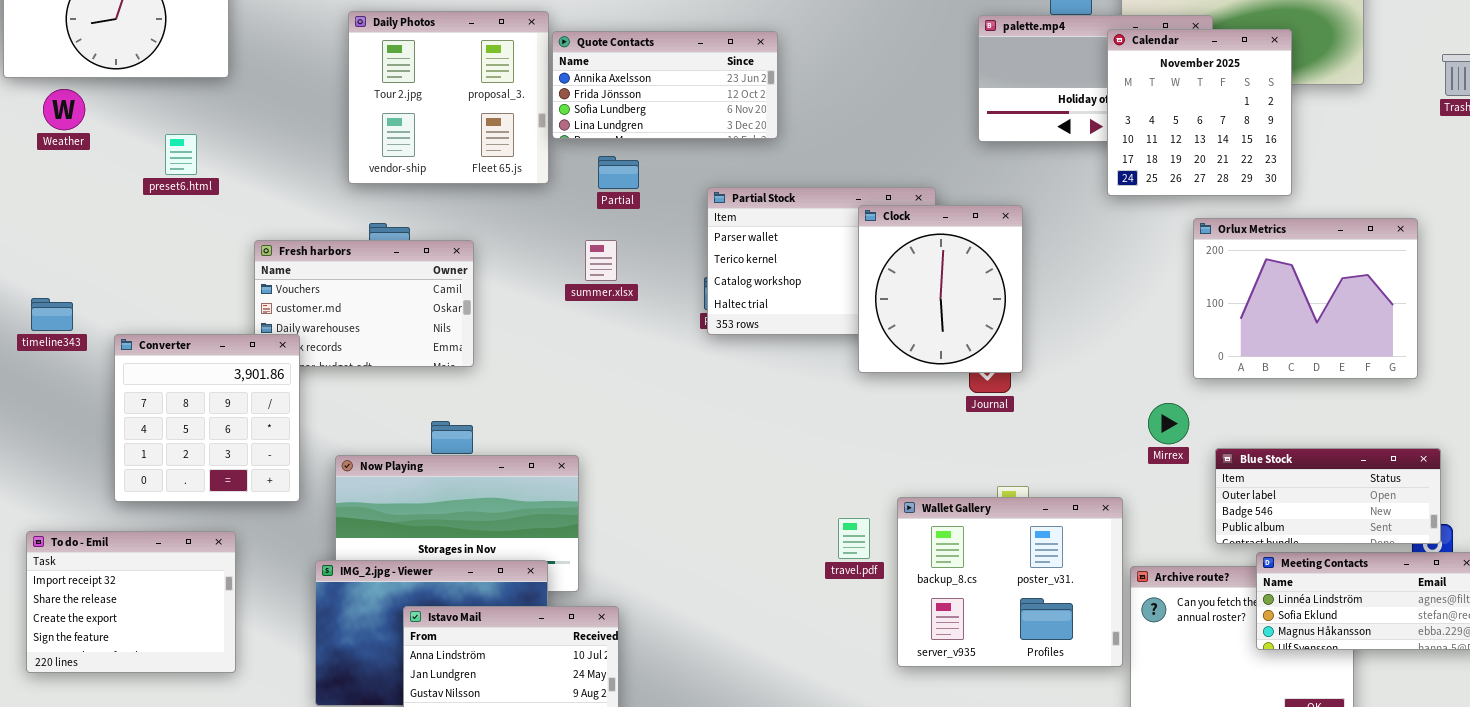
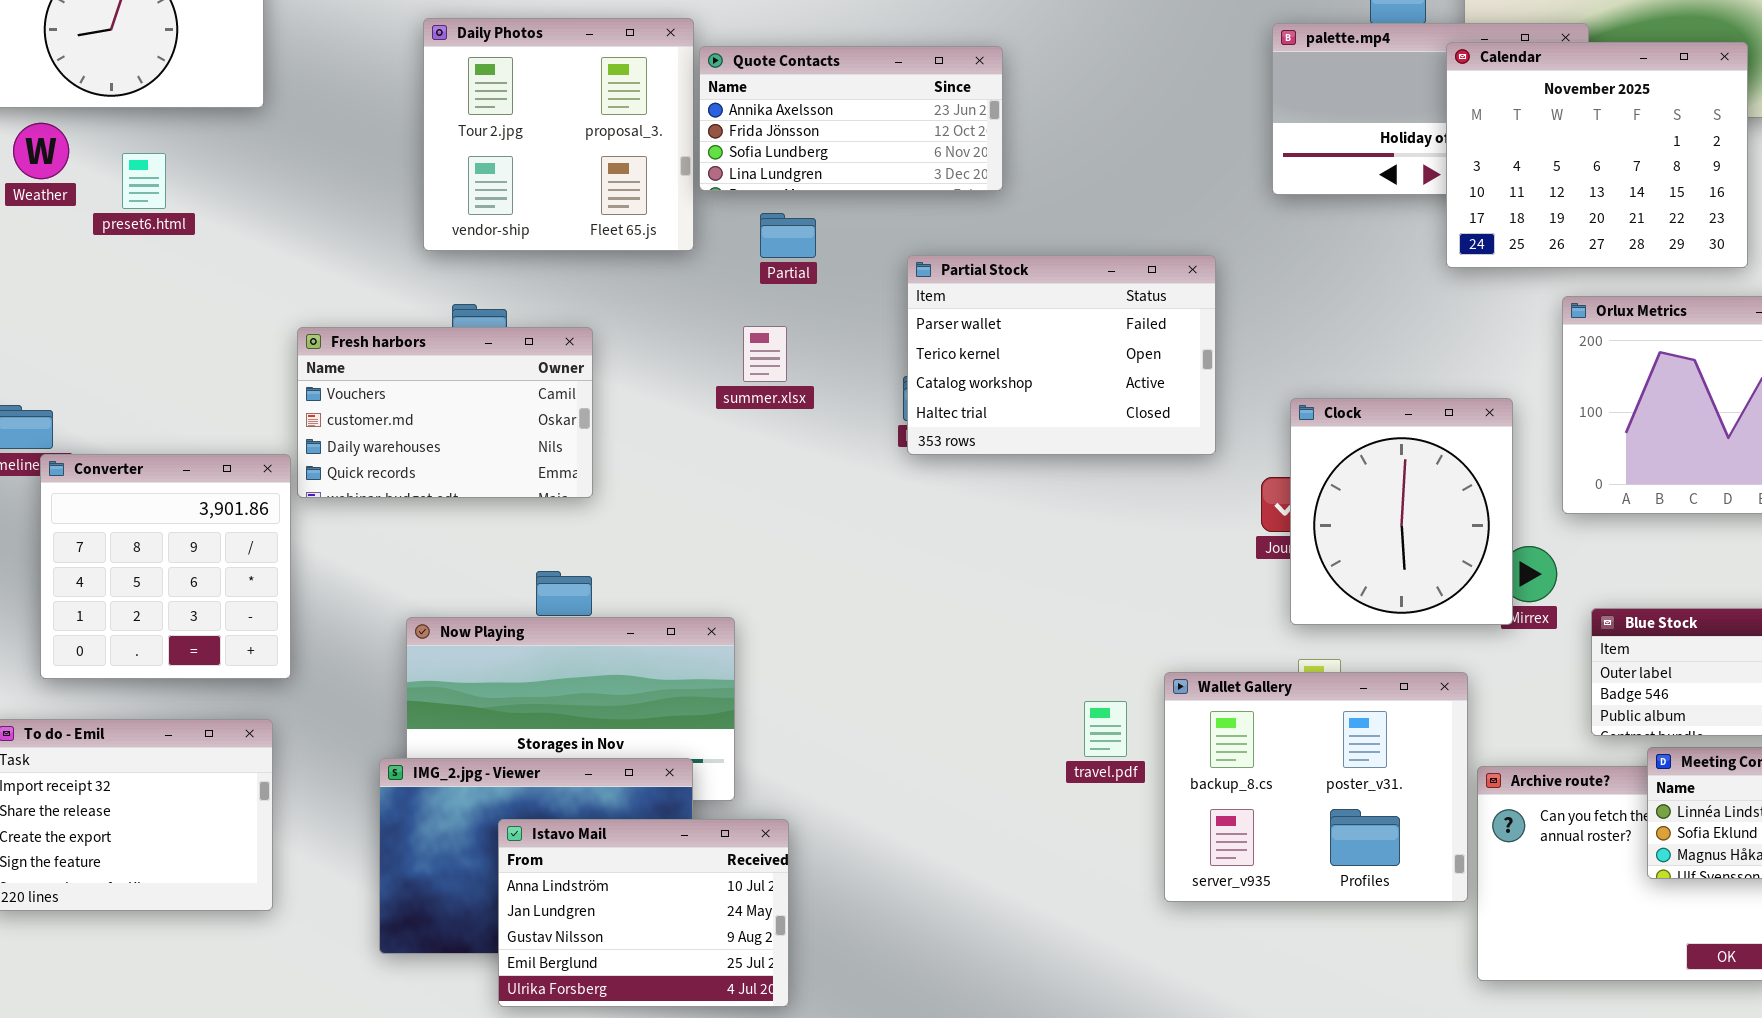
Calendar: [1107,29,1292,196] -> [1446,42,1748,268], resized
preset6.html: [165,134,197,175] -> [122,153,166,209], moved
Clock: [858,205,1023,373] -> [1290,398,1513,625], moved
Converter: [114,334,300,502] -> [40,454,291,679], moved

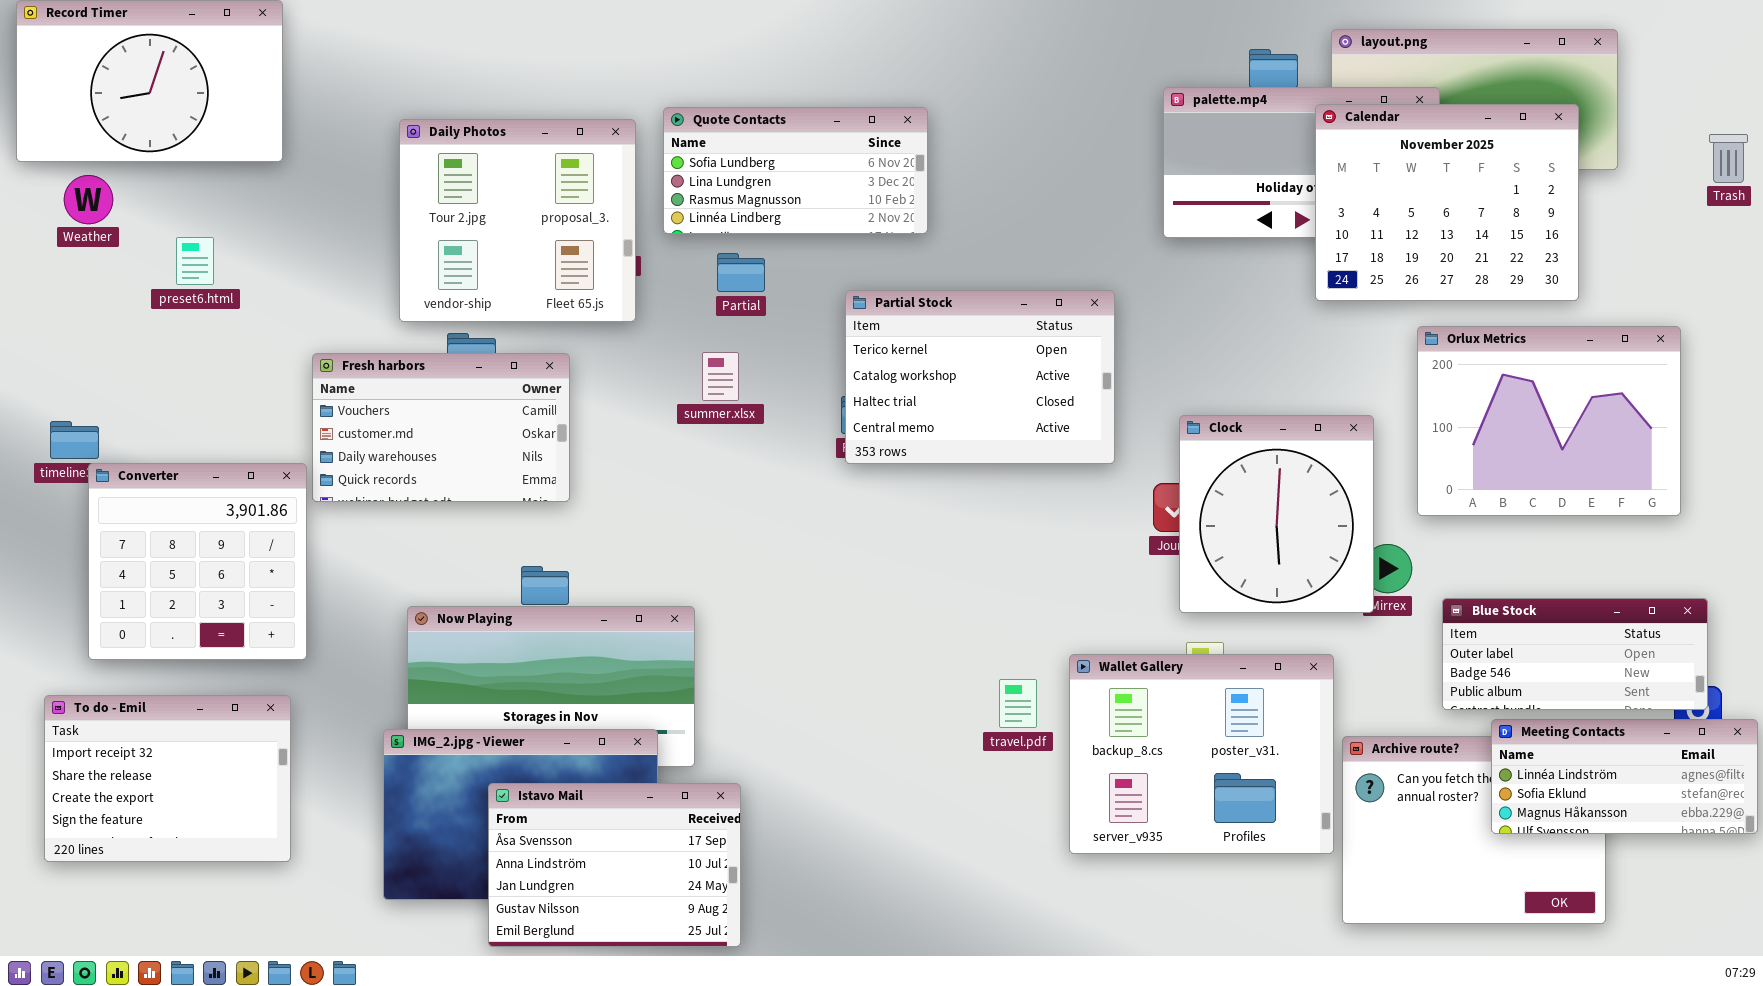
Daily Photos: [423,18,694,251] -> [399,119,636,322], moved
Quote Contacts: [699,46,1003,191] -> [663,107,928,234], scrolled down 2 rows
preset6.html: [122,153,166,209] -> [176,237,214,285], moved
Partial Stock: [907,255,1216,455] -> [845,290,1115,464], scrolled down 1 row
Istavo Mail: [498,819,789,1007] -> [488,783,741,947], scrolled up 1 row

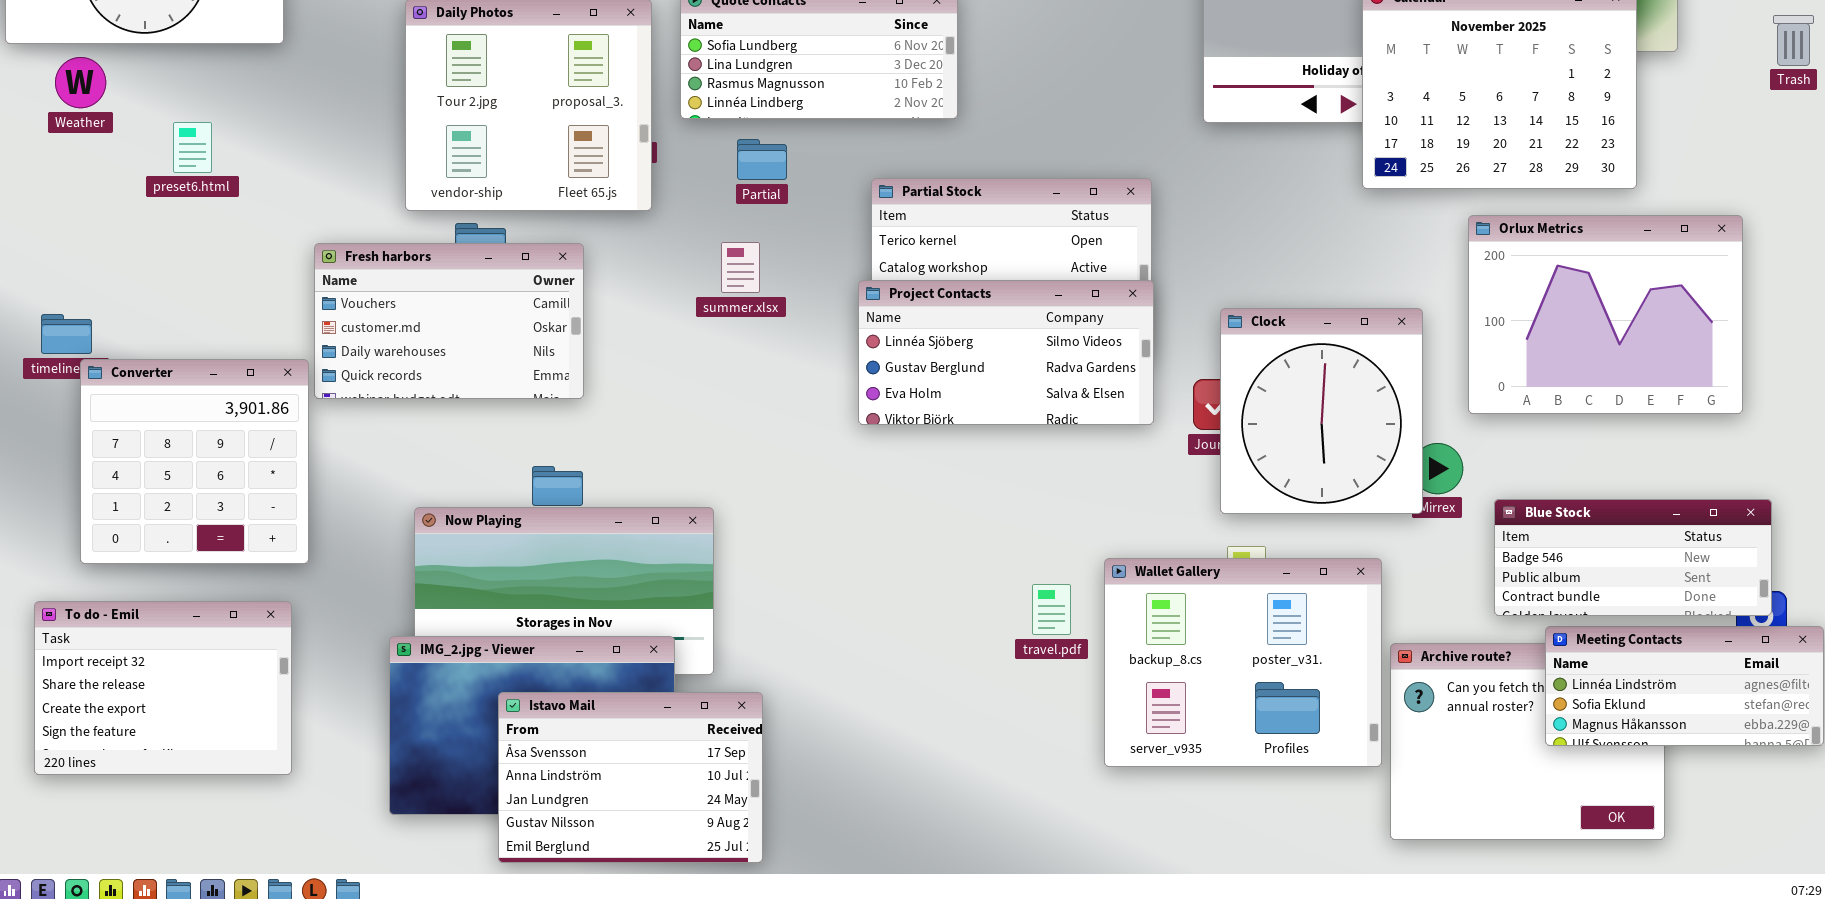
Project Contacts: none -> [858,280,1154,425], opened
Blue Stock: [1442,598,1708,710] -> [1494,499,1772,616], scrolled down 1 row

